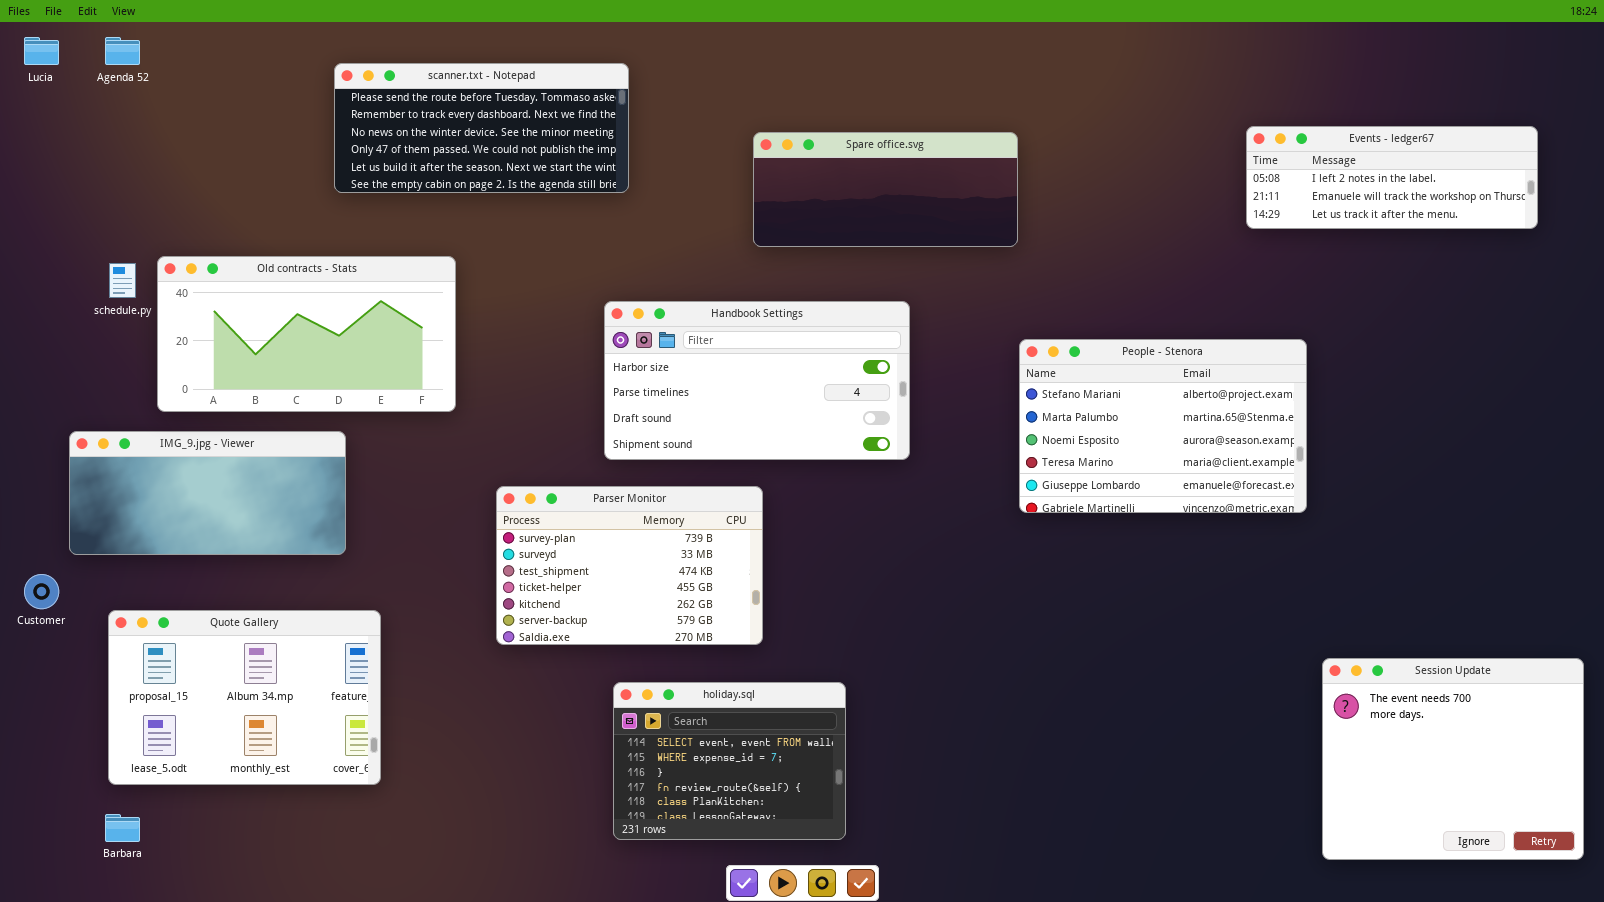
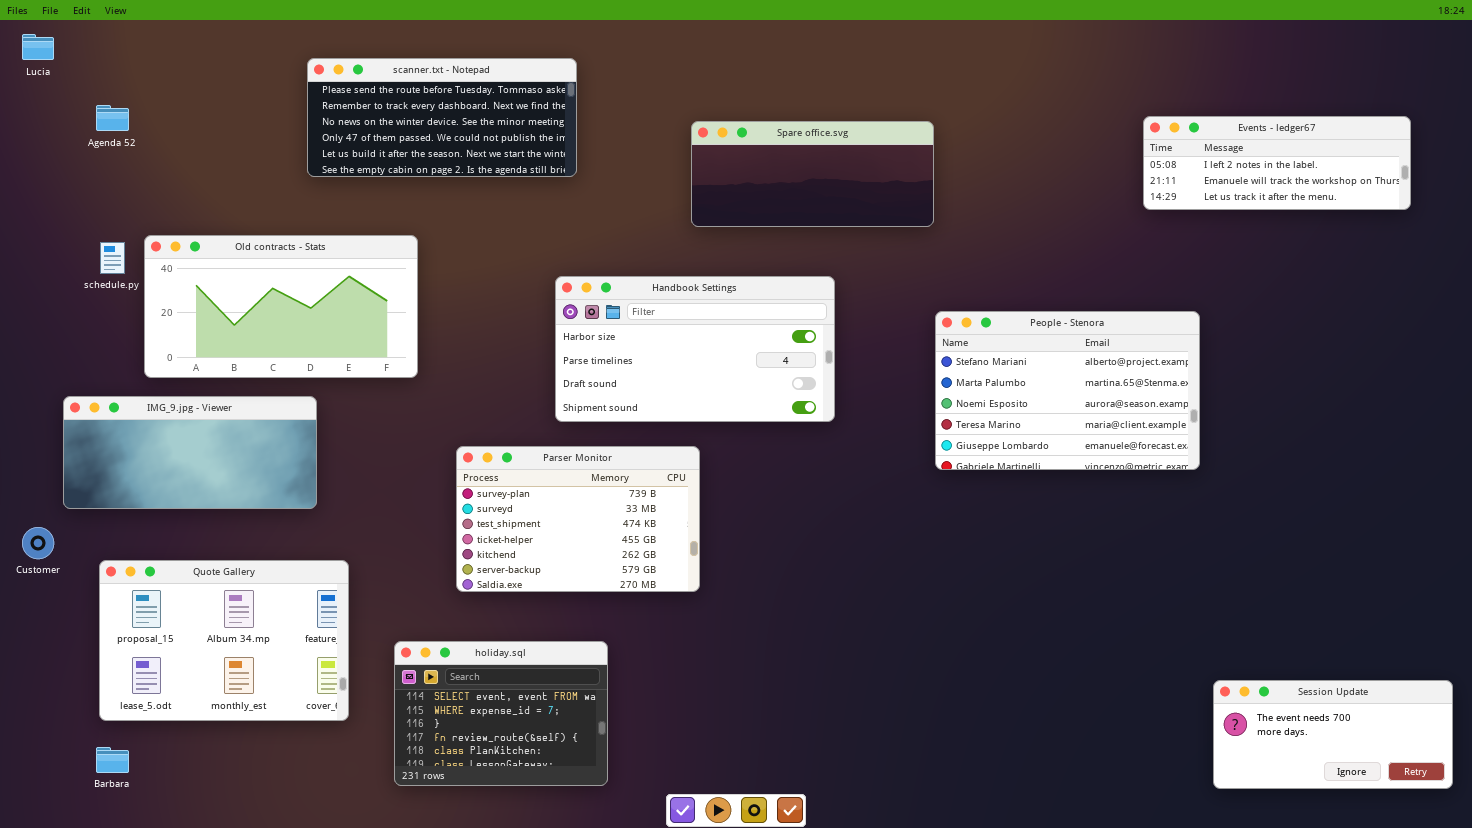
Agenda 52: [105,37,140,65] -> [96,105,129,131], moved
Session Update: [1322,658,1584,860] -> [1213,680,1453,789], resized
holiday.sql: [613,682,846,840] -> [394,641,608,786], moved

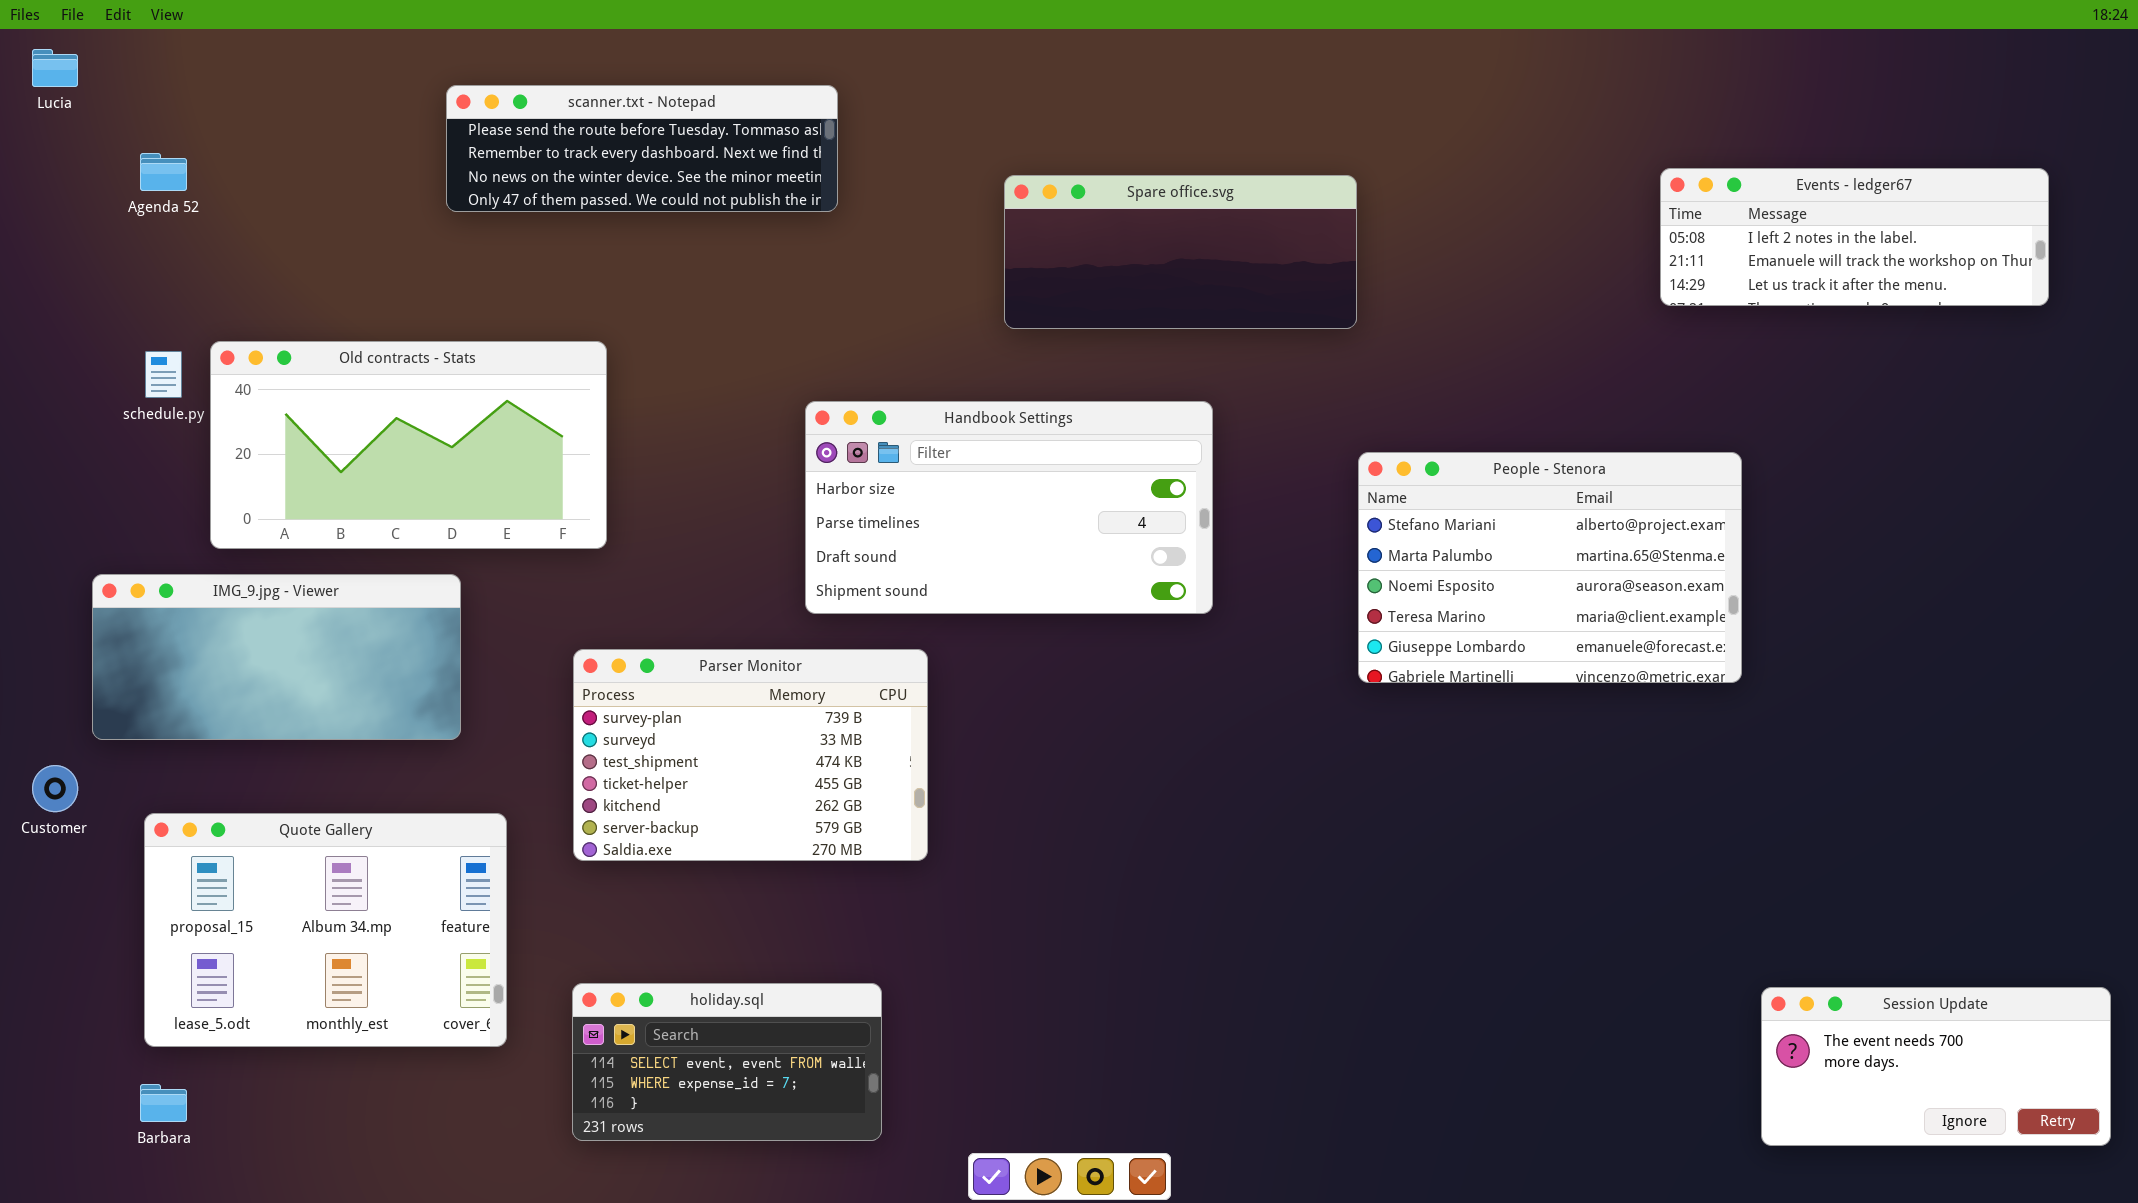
scanner.txt - Notepad: [307,58,577,177] -> [446,85,838,212], resized
Parser Monitor: [456,446,700,592] -> [573,649,928,861], moved
holiday.sql: [394,641,608,786] -> [572,983,882,1141], resized

